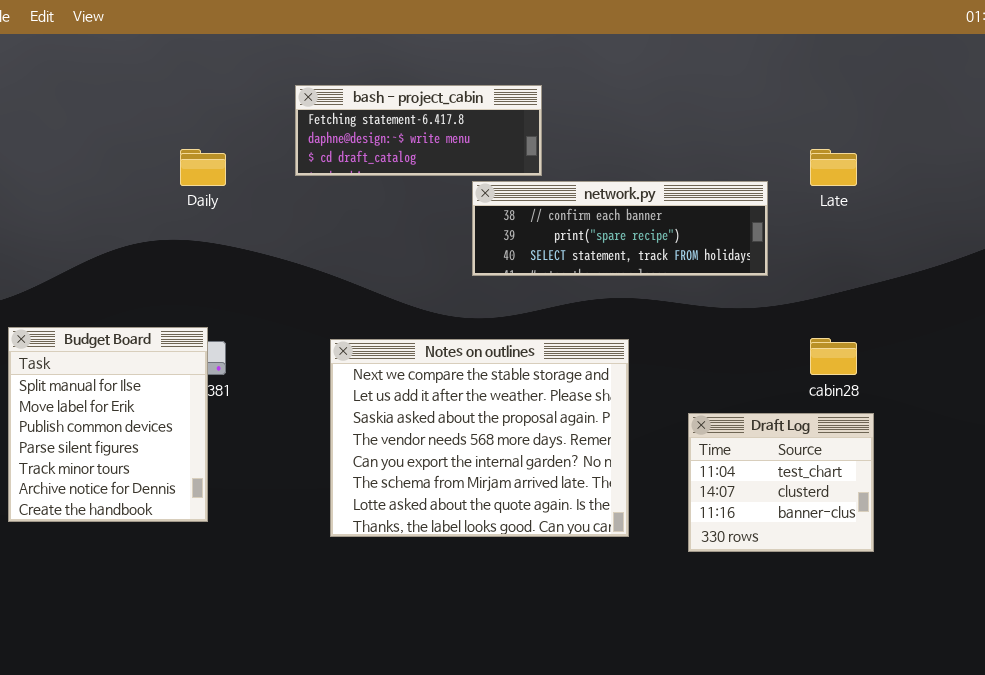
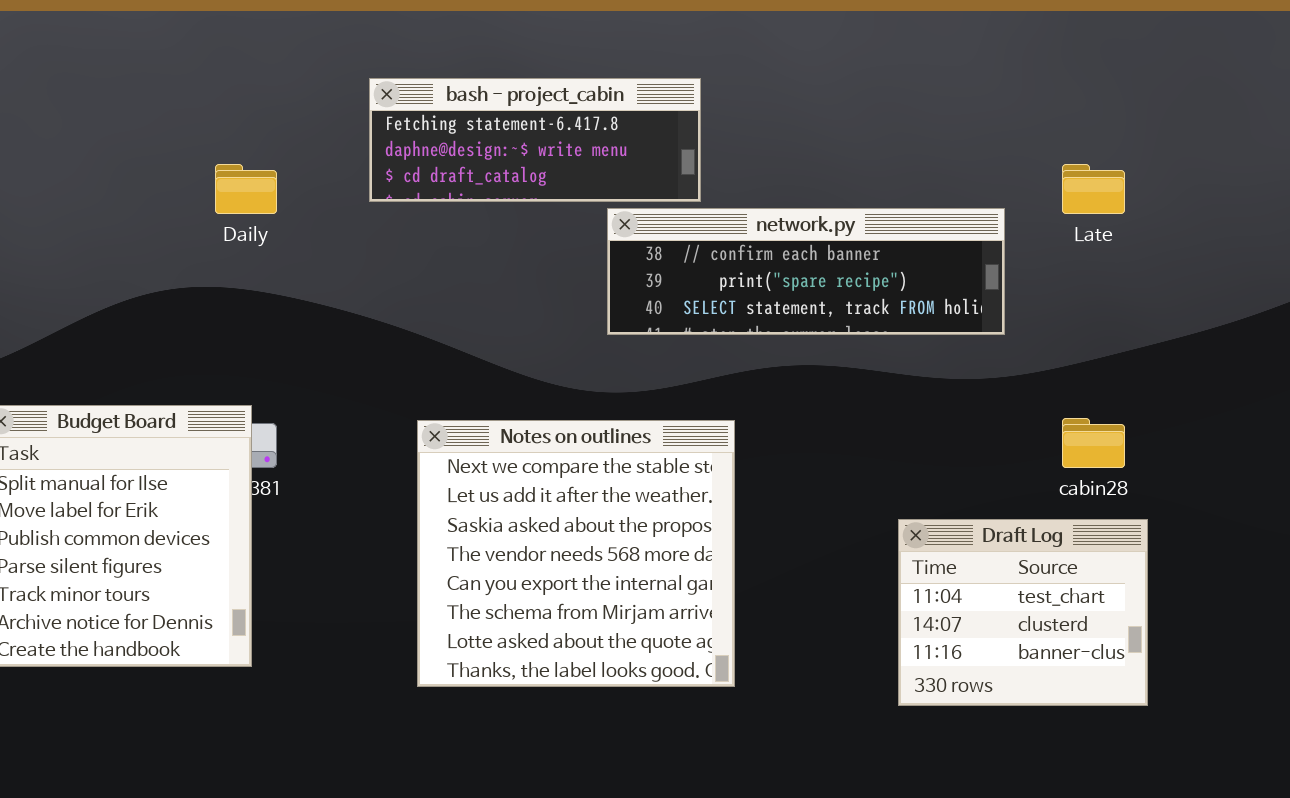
Notes on outlines: [330,339,629,537] -> [417,420,735,687], resized

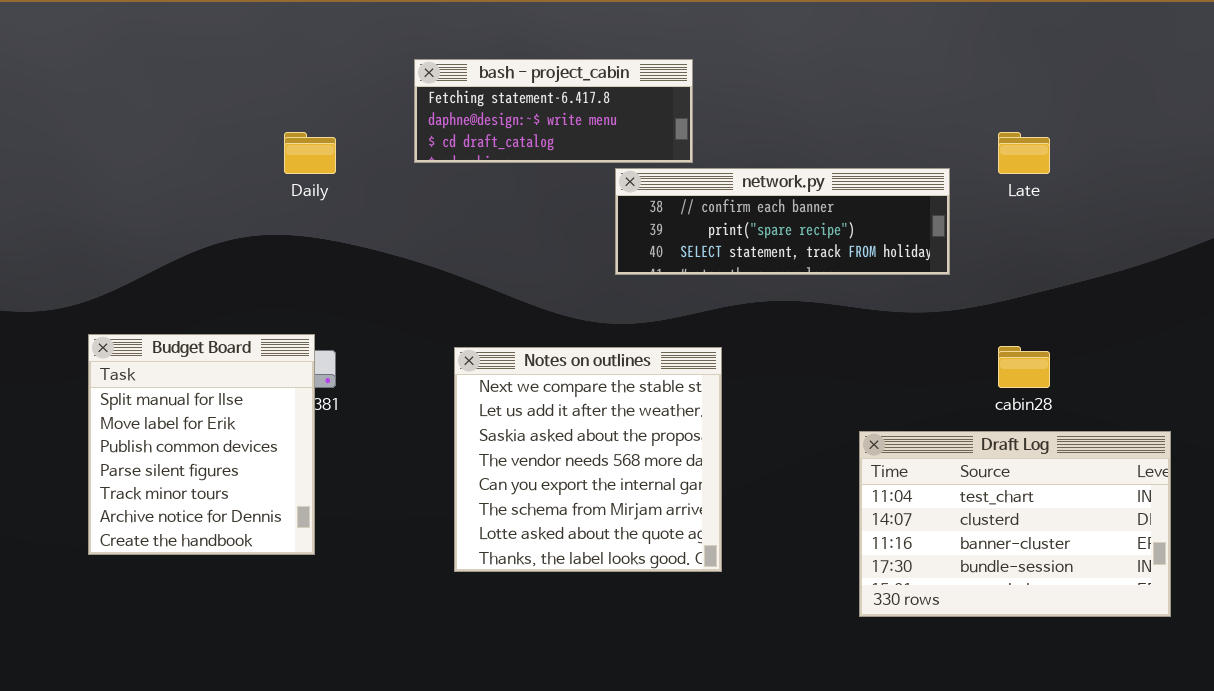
Draft Log: [898,519,1148,706] -> [859,431,1171,617], resized

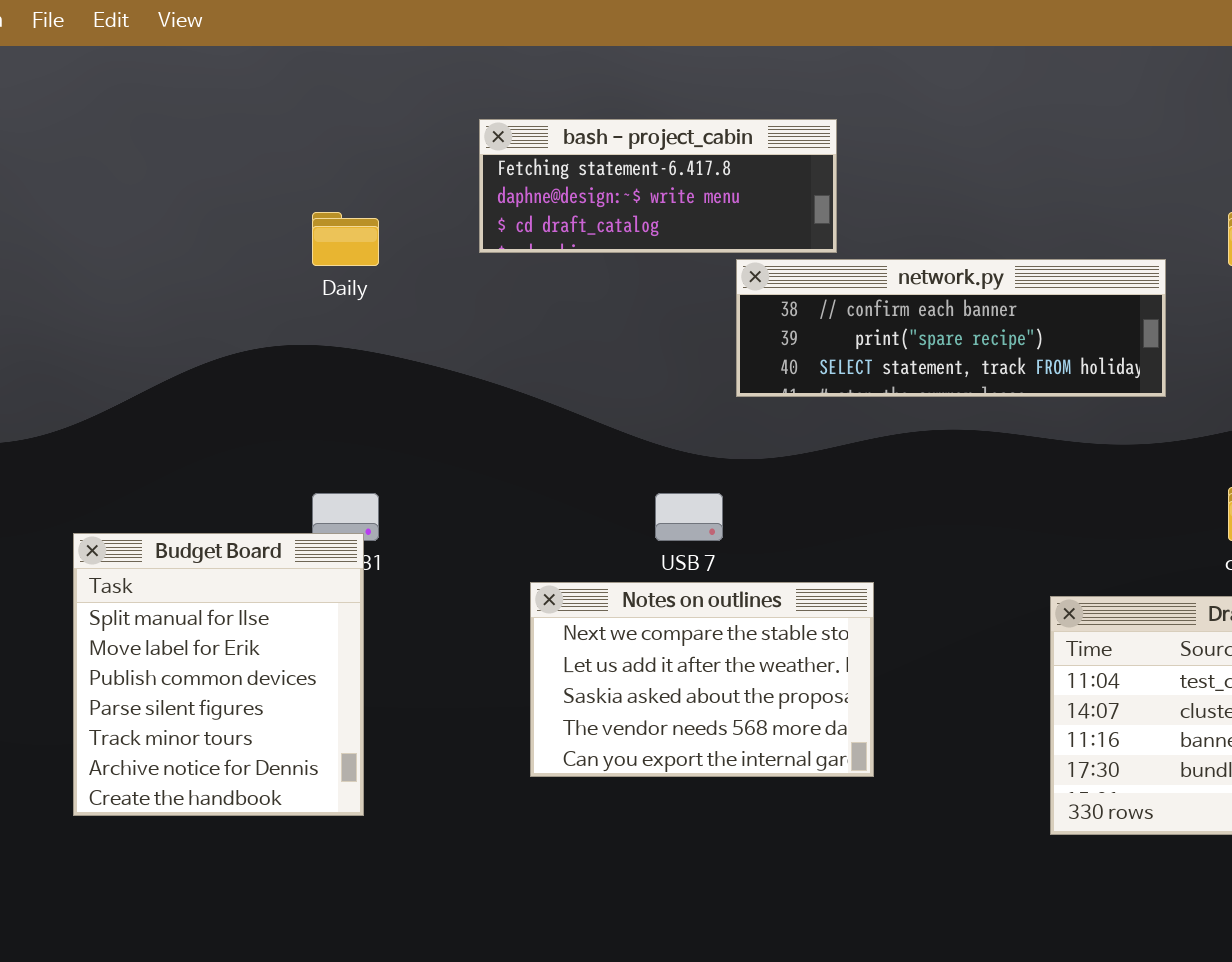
Budget Board: [88,334,315,555] -> [73,533,364,816], moved
Notes on outlines: [454,347,722,572] -> [530,582,874,777], resized

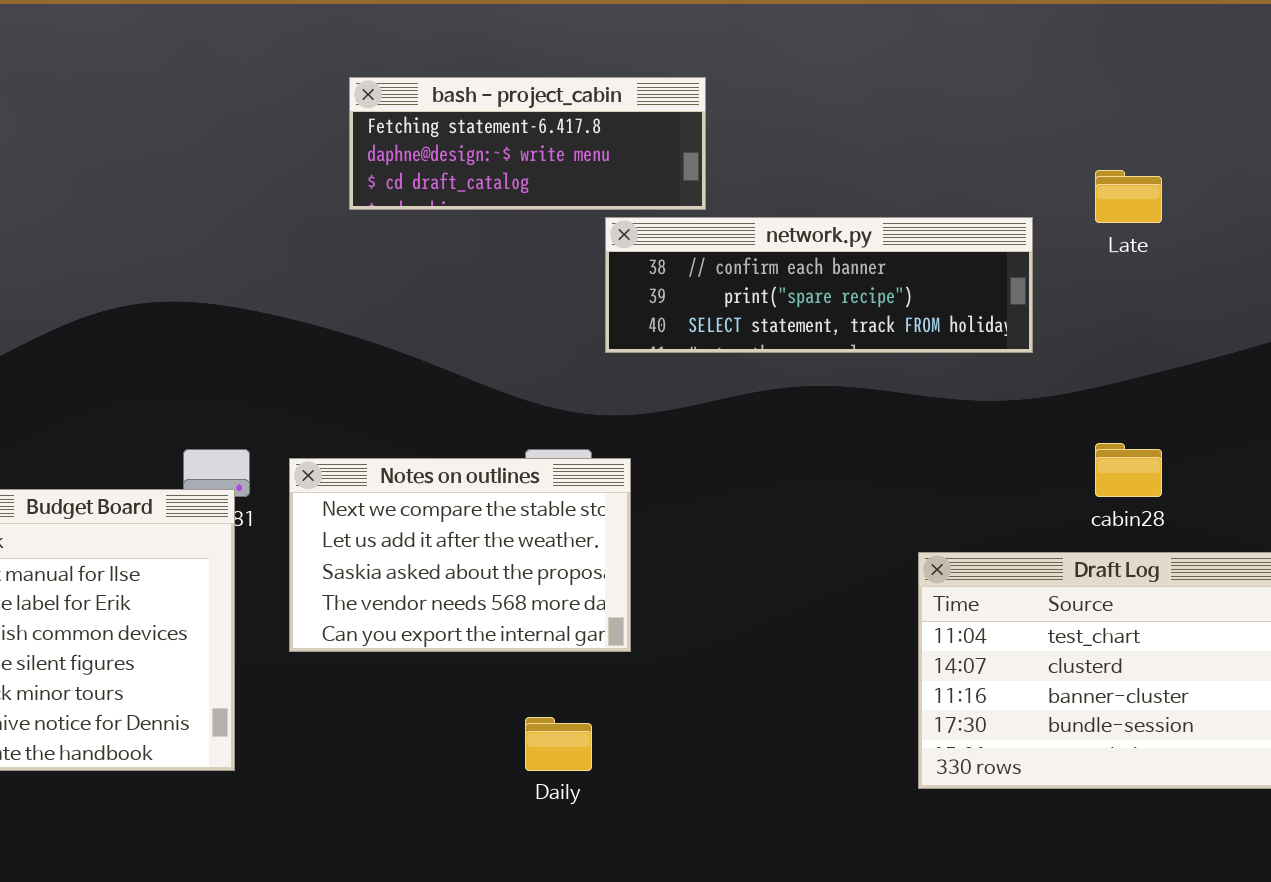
Daily: [312,212,379,266] -> [525,717,592,771], moved
Notes on outlines: [530,582,874,777] -> [289,458,631,652], moved

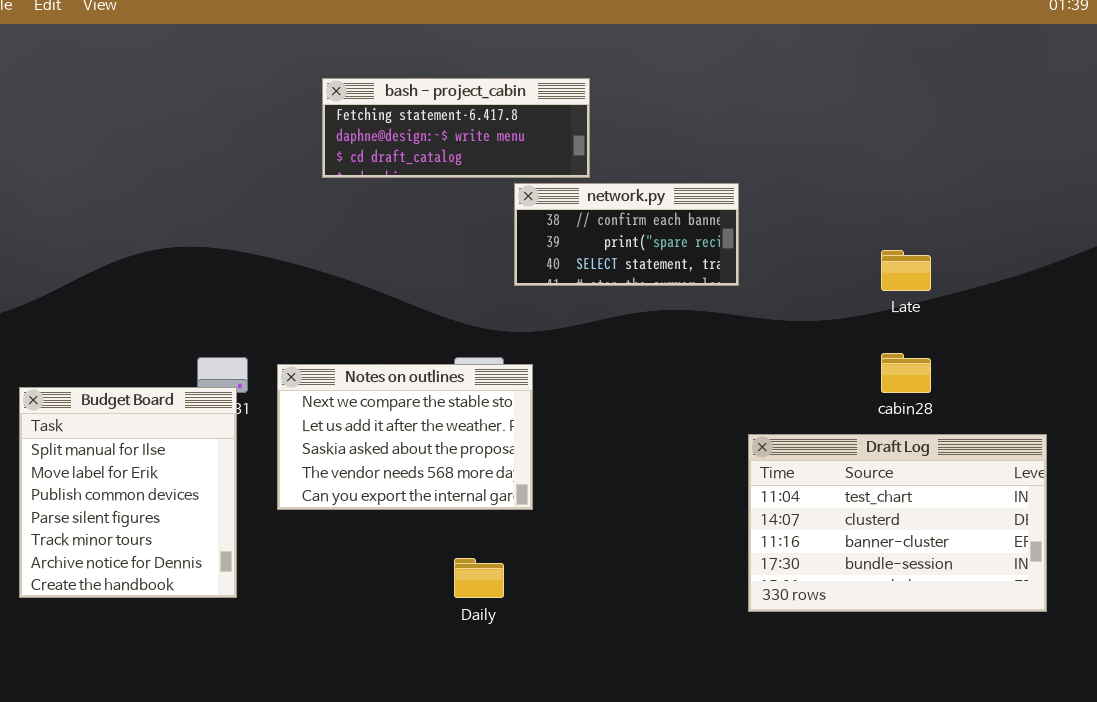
Late: [1095,170,1162,223] -> [881,250,931,291], moved
network.py: [605,217,1033,353] -> [514,183,739,286], resized

